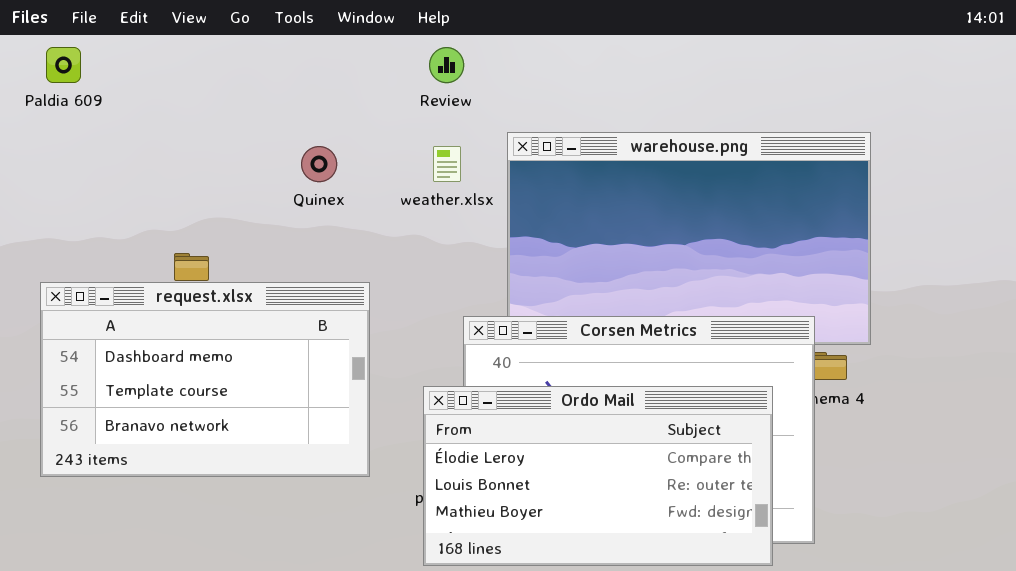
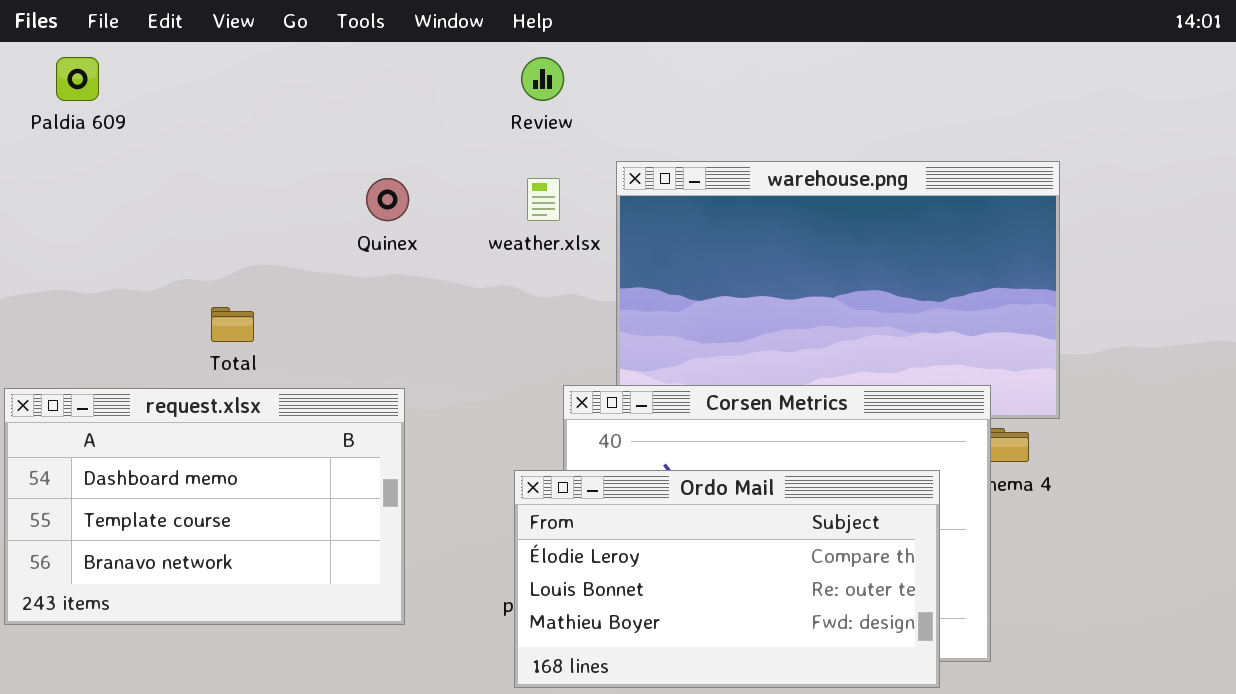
request.xlsx: [40,282,370,477] -> [4,388,405,625], moved

